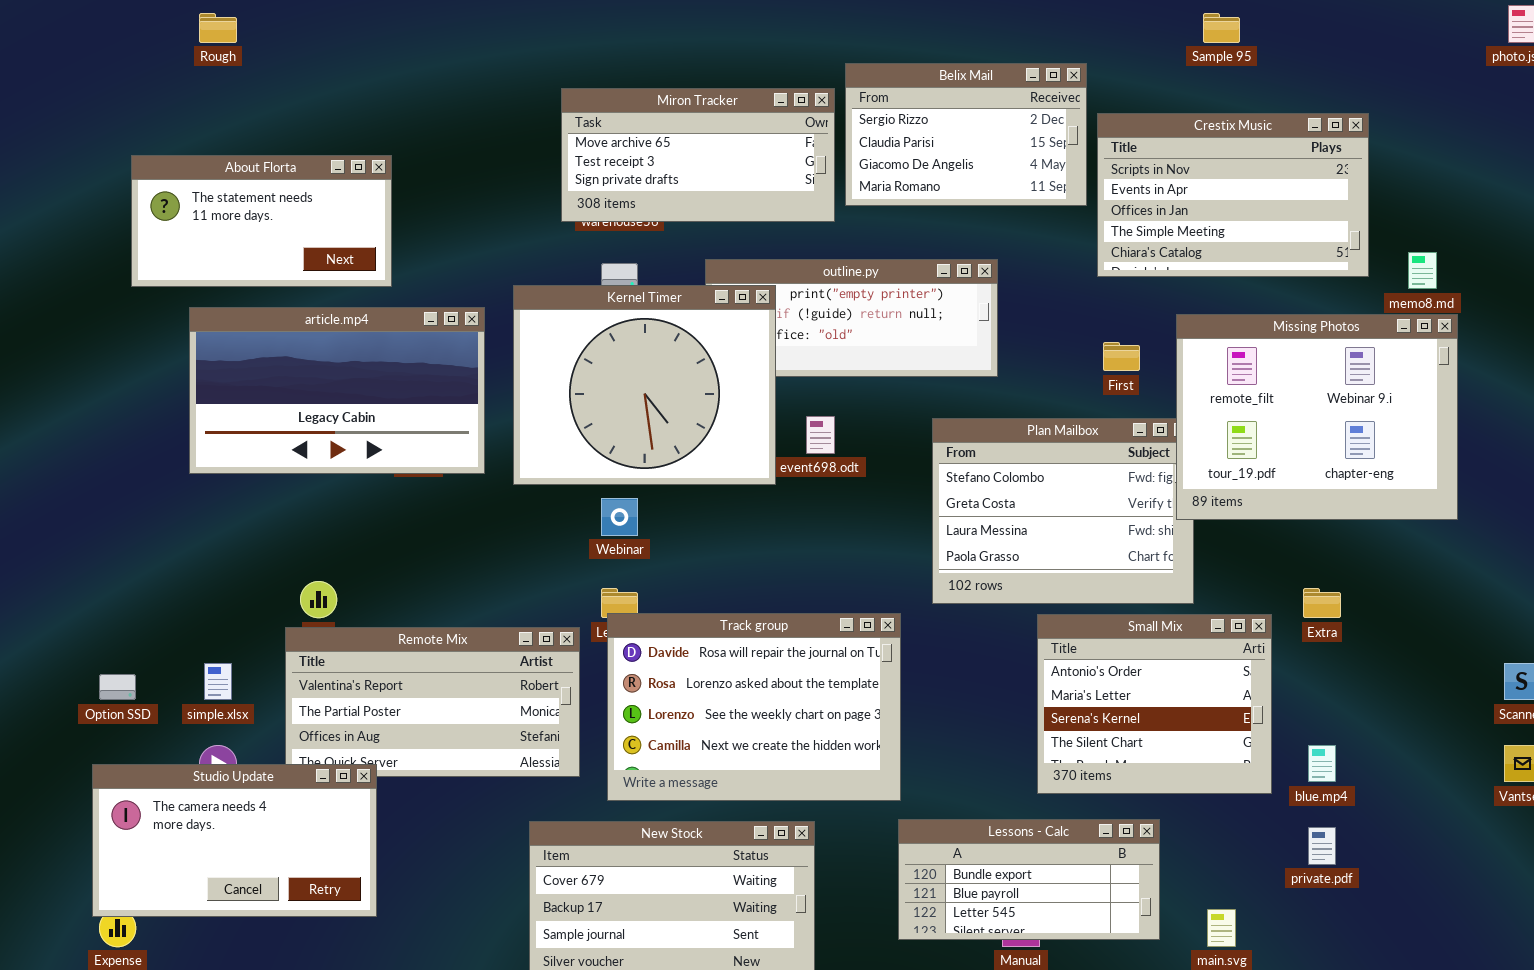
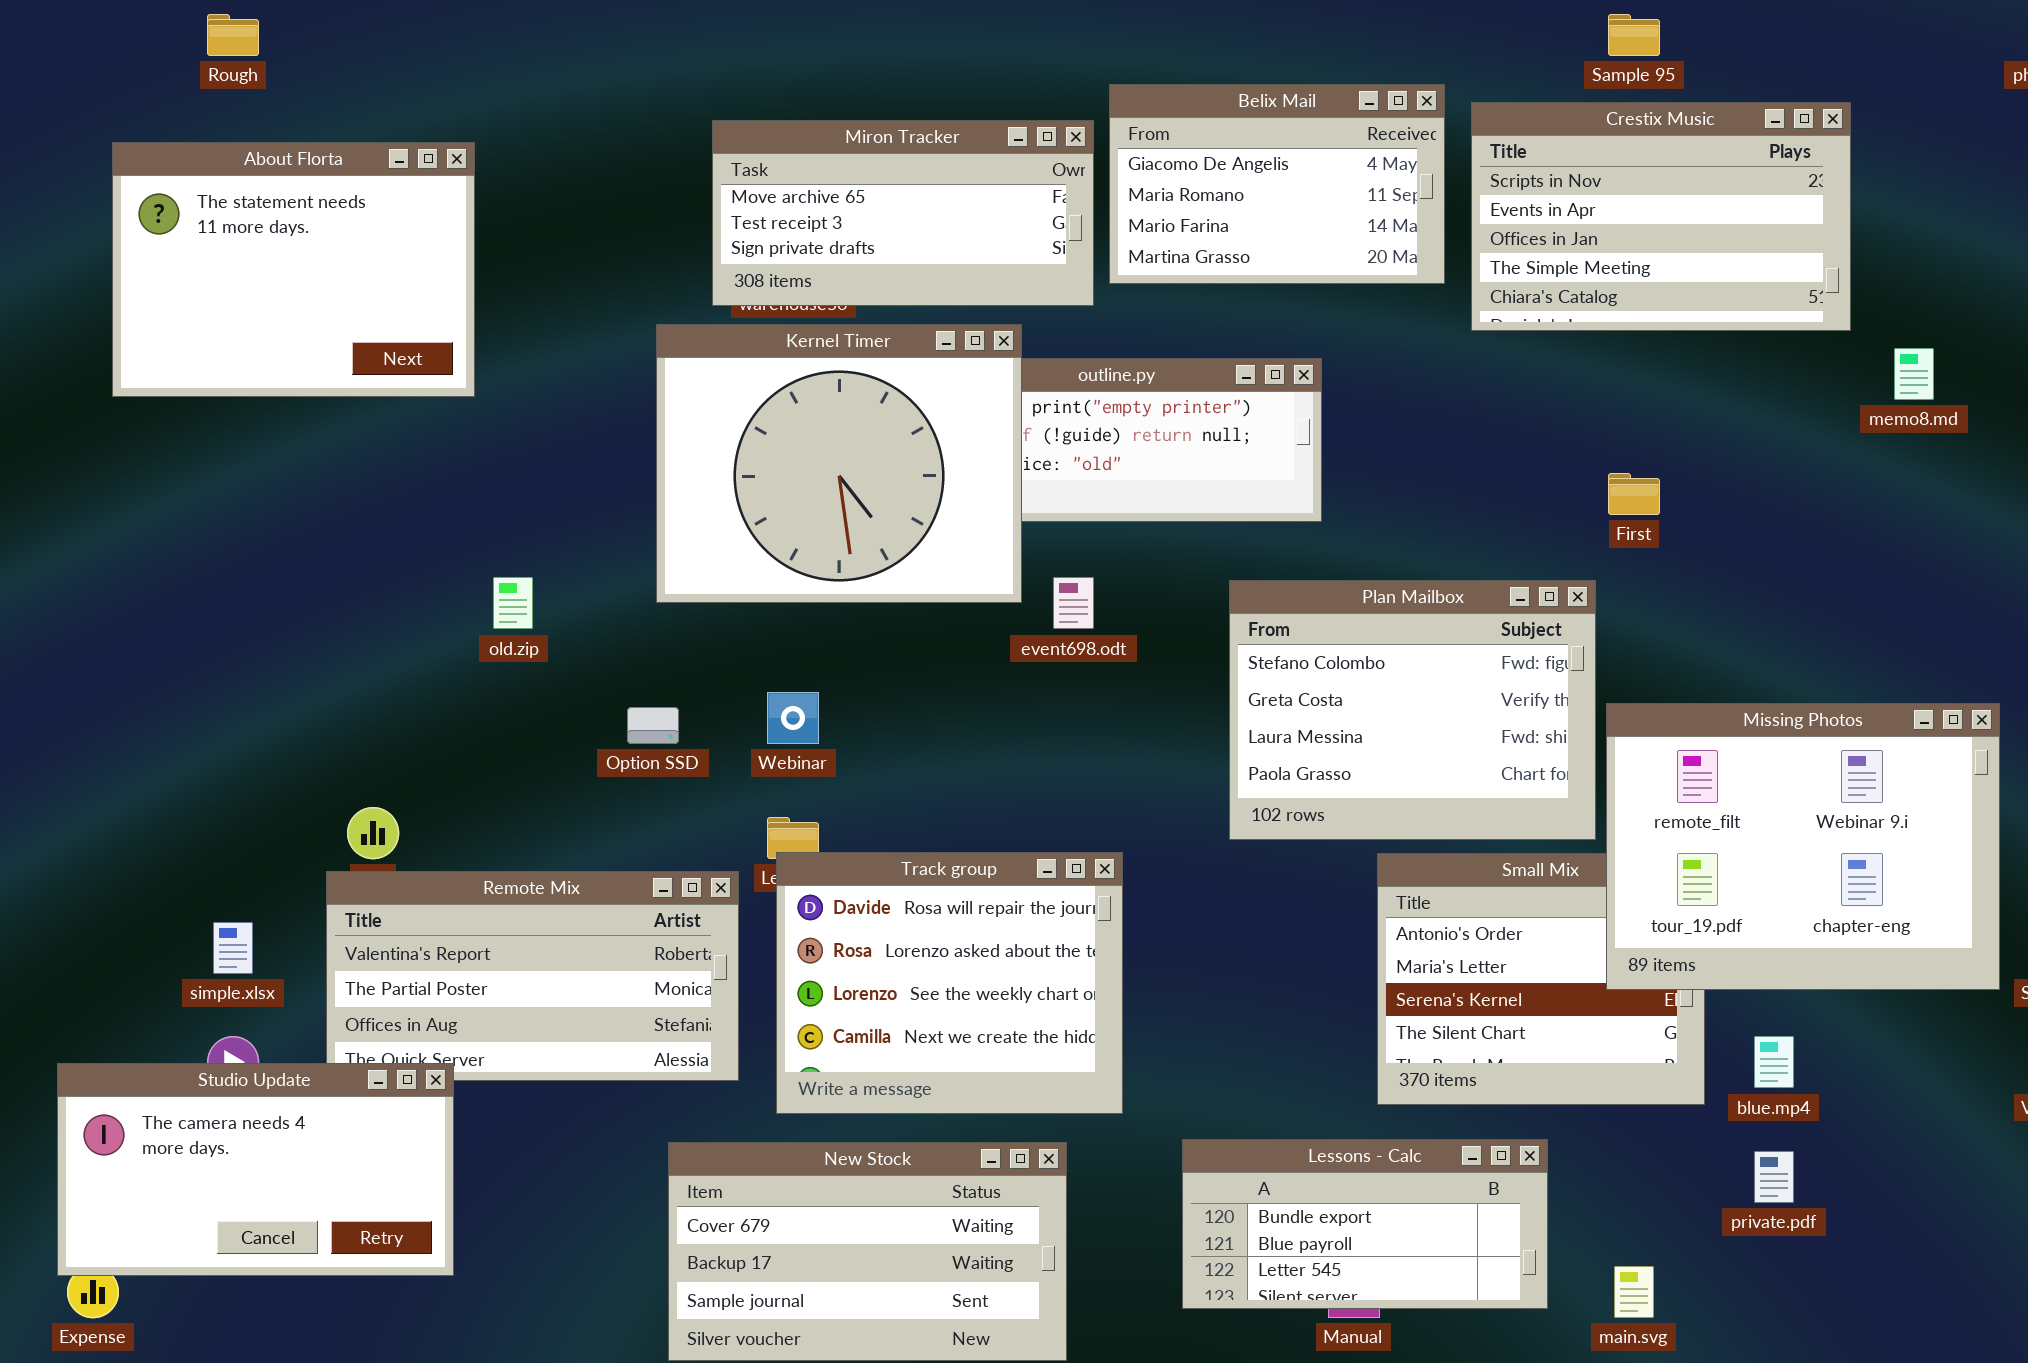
Belix Mail: [845,63,1087,206] -> [1109,84,1445,284], scrolled down 2 rows
Crestix Music: [1097,113,1369,277] -> [1471,102,1851,331], moved
About Florta: [131,155,392,287] -> [112,142,475,397], resized
Kernel Timer: [513,285,776,485] -> [656,324,1022,603], moved
article.mp4: [189,307,485,474] -> none, closed
Missing Photos: [1176,314,1458,520] -> [1606,703,2000,990], moved
First: [1103,342,1140,371] -> [1608,473,1660,515], moved
Track group: [607,613,901,801] -> [776,852,1123,1114], resized
Option SSD: [99,674,136,700] -> [627,707,679,744], moved

